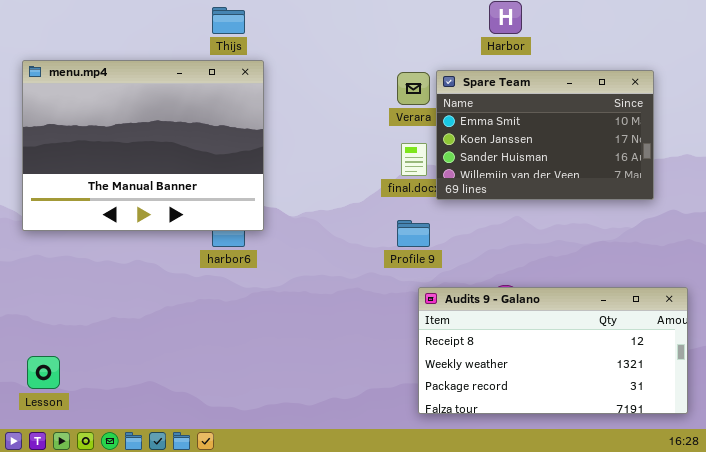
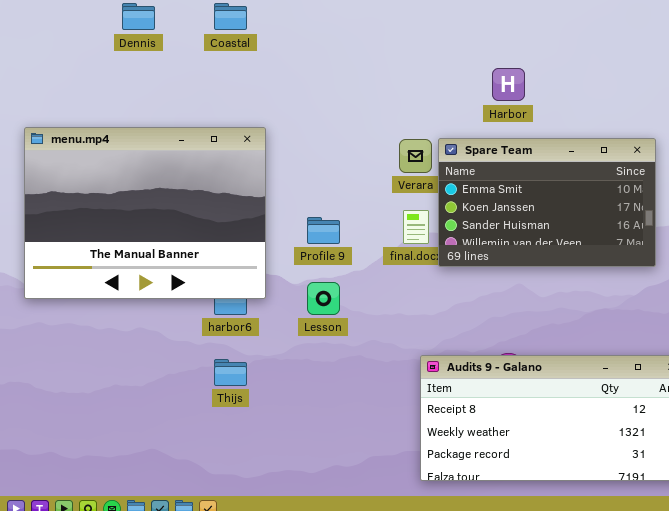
Thijs: [212,7,245,34] -> [214,359,247,386], moved
Profile 9: [397,220,430,247] -> [307,217,340,244], moved
Lesson: [27,356,60,389] -> [307,282,340,315], moved

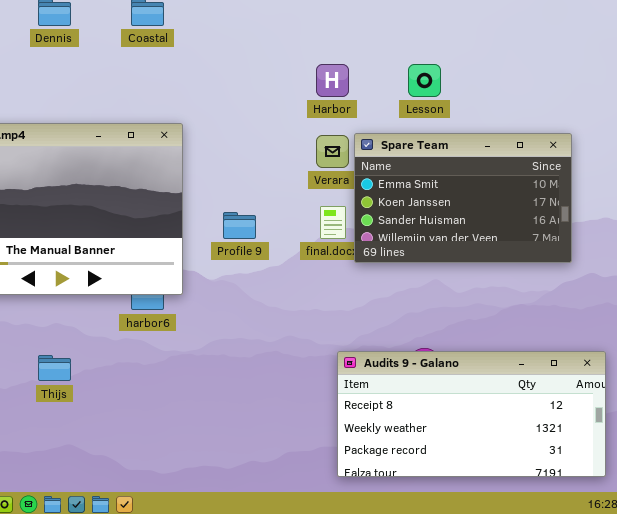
Harbor: [492,68,525,101] -> [316,64,349,97], moved
Lesson: [307,282,340,315] -> [408,64,441,97], moved
Thijs: [214,359,247,386] -> [38,355,71,381], moved

